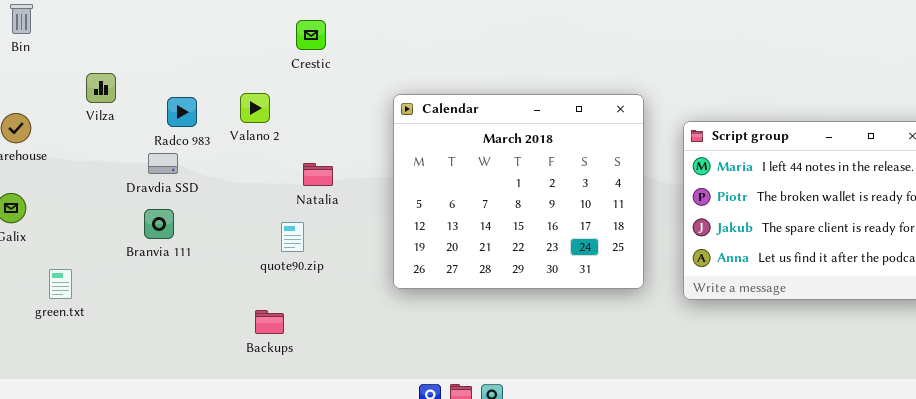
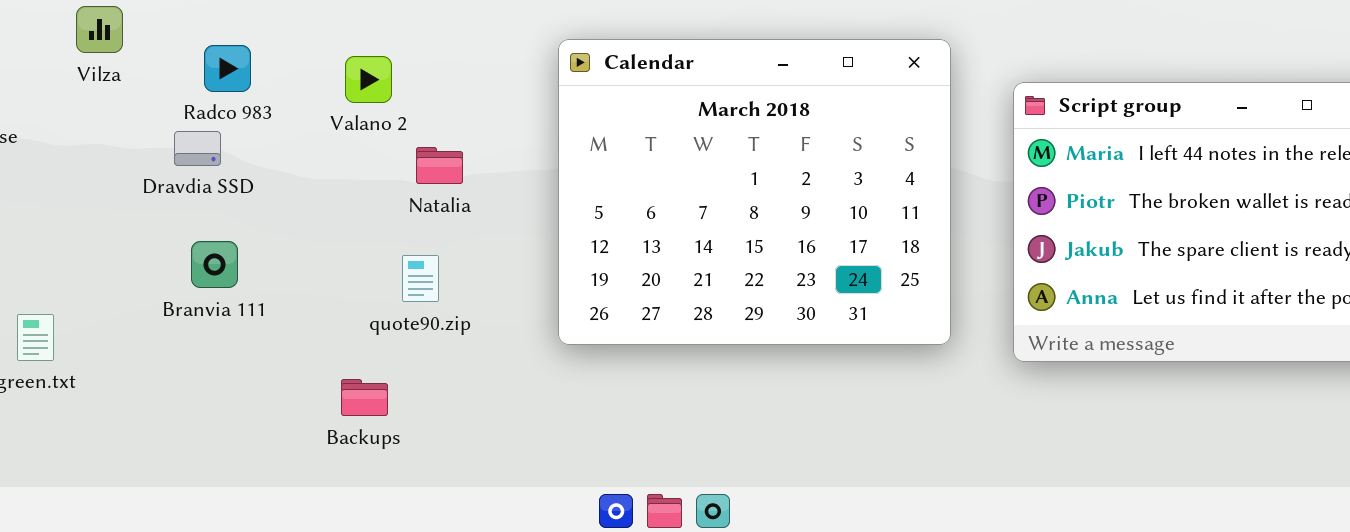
Valano 2: [240,93,270,123] -> [345,56,392,103], moved
Branvia 111: [144,209,174,239] -> [191,241,238,288], moved
quote90.zip: [281,222,304,252] -> [402,255,439,302], moved

